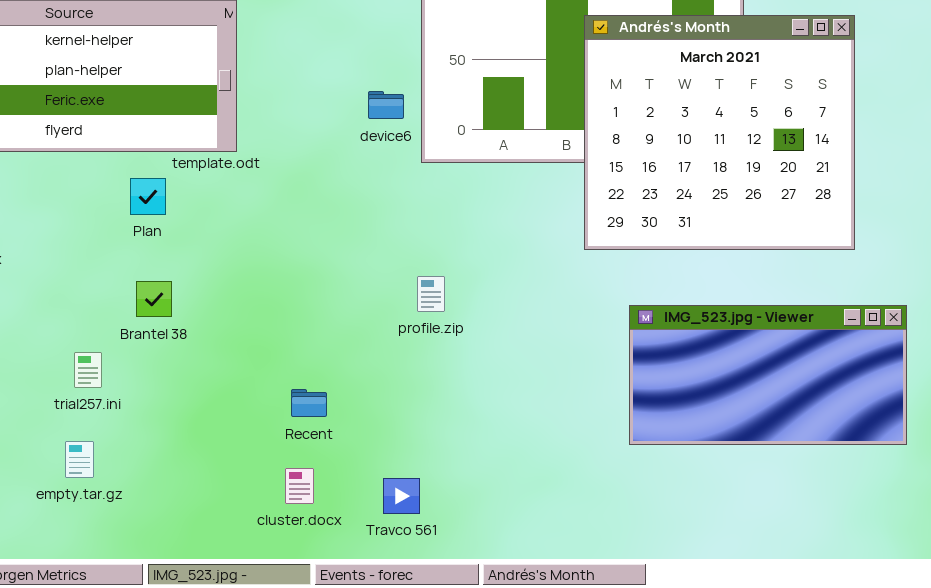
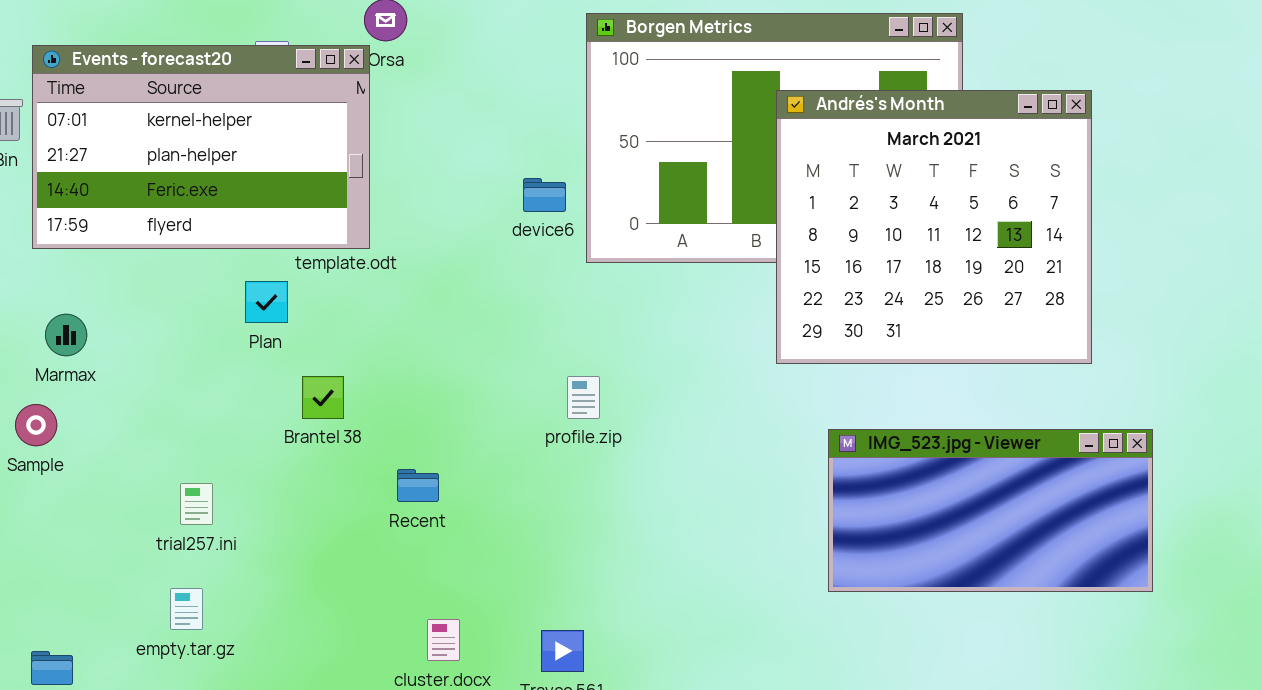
profile.zip: [417,276,445,312] -> [567,376,600,419], moved
Brantel 38: [136,281,172,317] -> [302,376,344,419], moved
Recent: [291,389,327,417] -> [397,469,439,502], moved

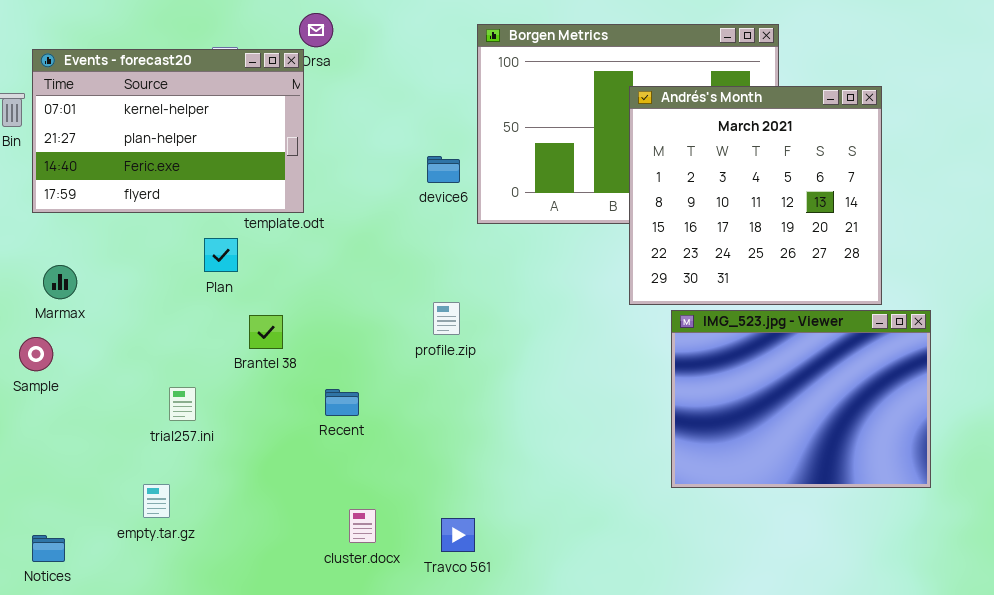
profile.zip: [567,376,600,419] -> [433,302,460,335], moved
IMG_523.jpg - Viewer: [828,429,1153,592] -> [671,310,931,488], resized
trial257.ini: [180,483,213,525] -> [169,387,196,421], moved

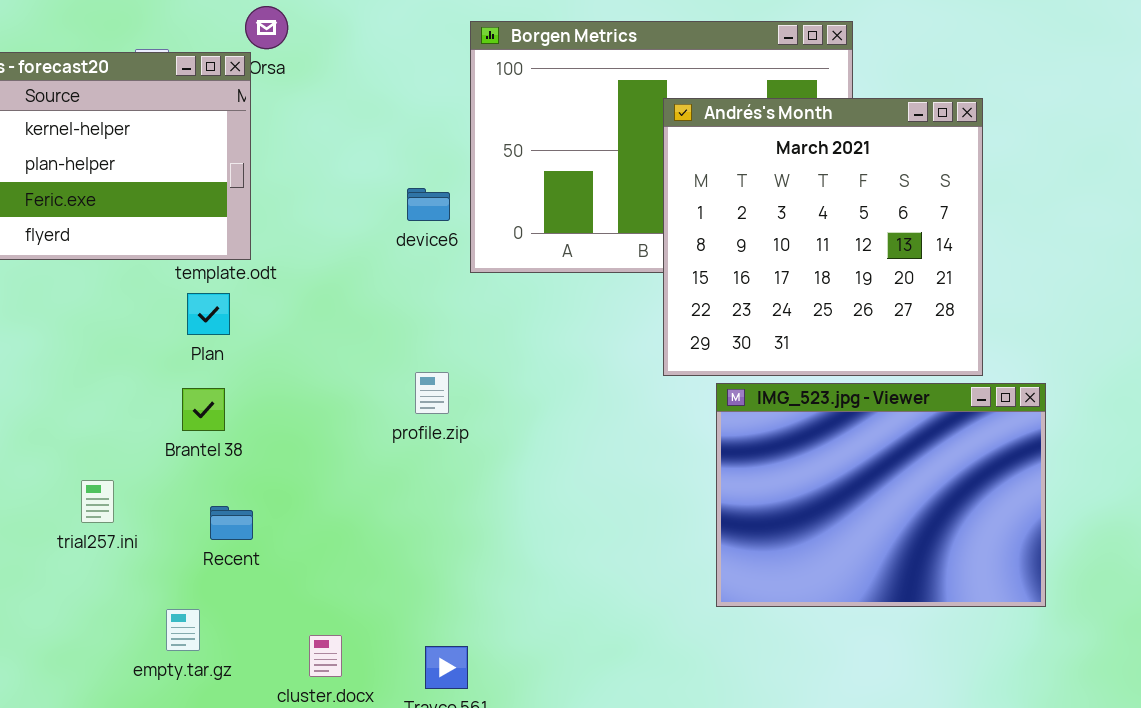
Plan: [204,238,238,272] -> [187,293,230,335], moved
Recent: [325,389,359,416] -> [210,506,253,540], moved
empty.tar.gz: [143,484,170,518] -> [166,609,200,651], moved

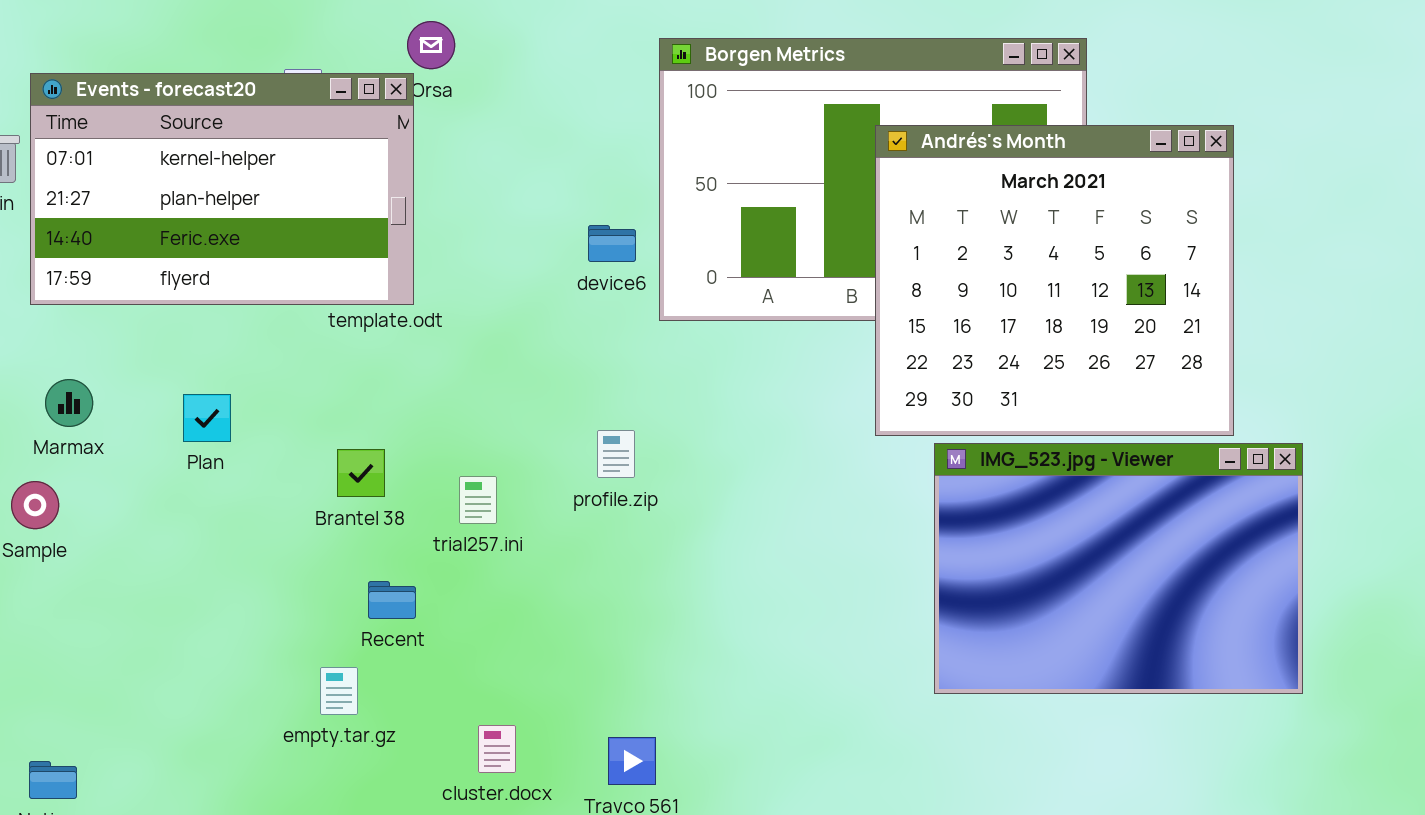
Plan: [187,293,230,335] -> [183,394,231,442], moved
trial257.ini: [81,480,114,523] -> [459,476,497,524], moved
empty.tar.gz: [166,609,200,651] -> [320,667,358,715], moved

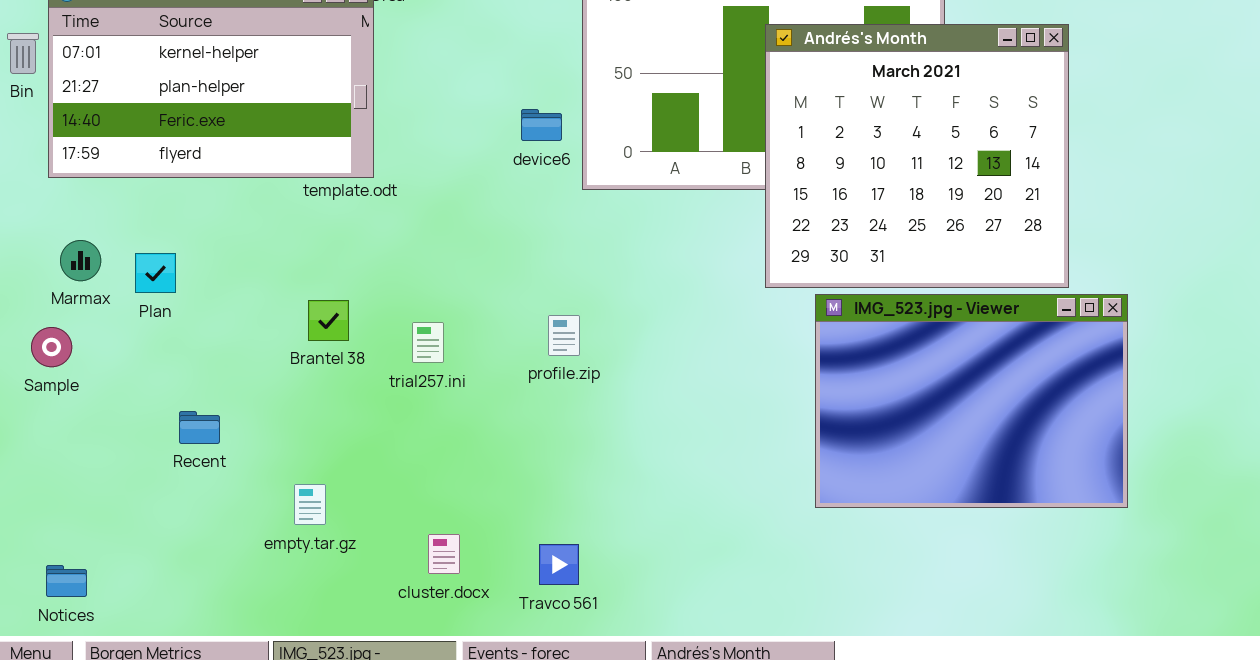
Plan: [183,394,231,442] -> [135,253,176,293], moved
profile.zip: [597,430,635,478] -> [548,315,580,356], moved
Recent: [368,581,416,619] -> [179,411,220,444], moved

